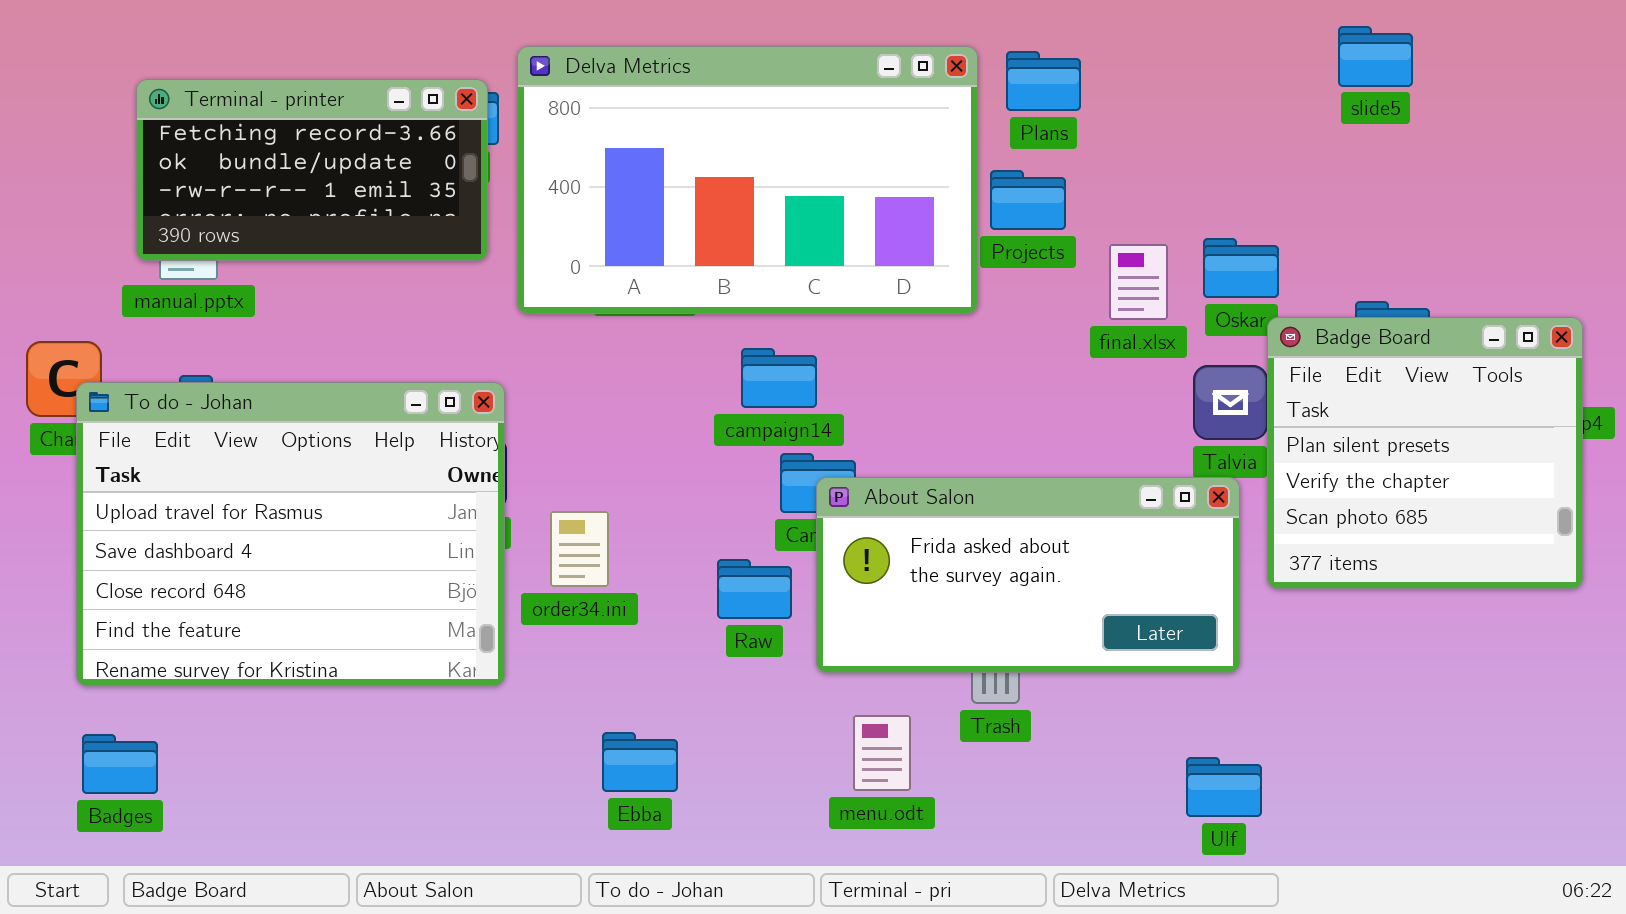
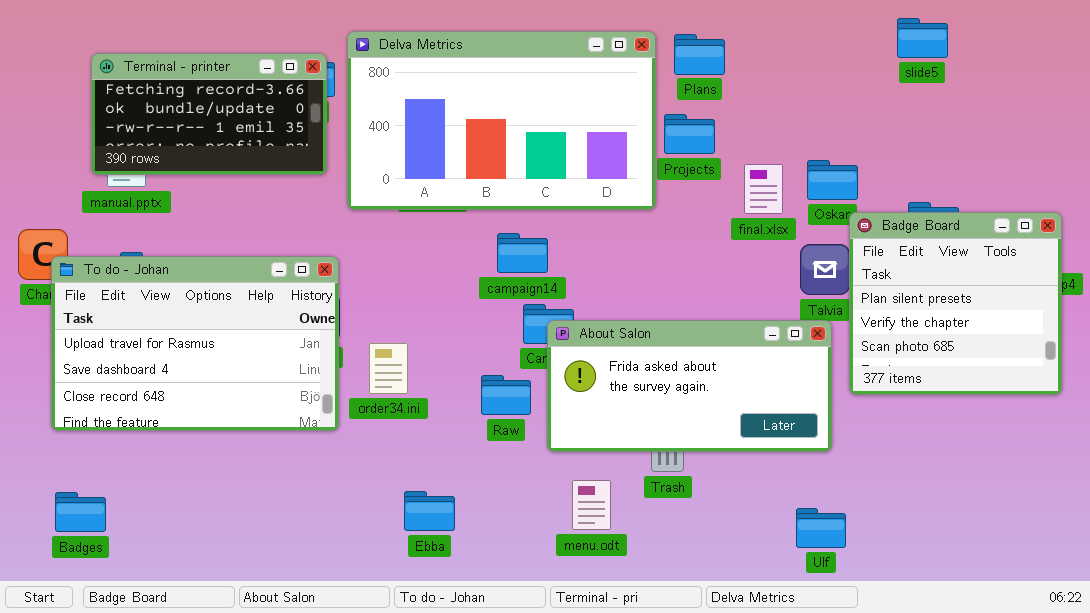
To do - Johan: [76,382,505,686] -> [51,256,339,431], resized

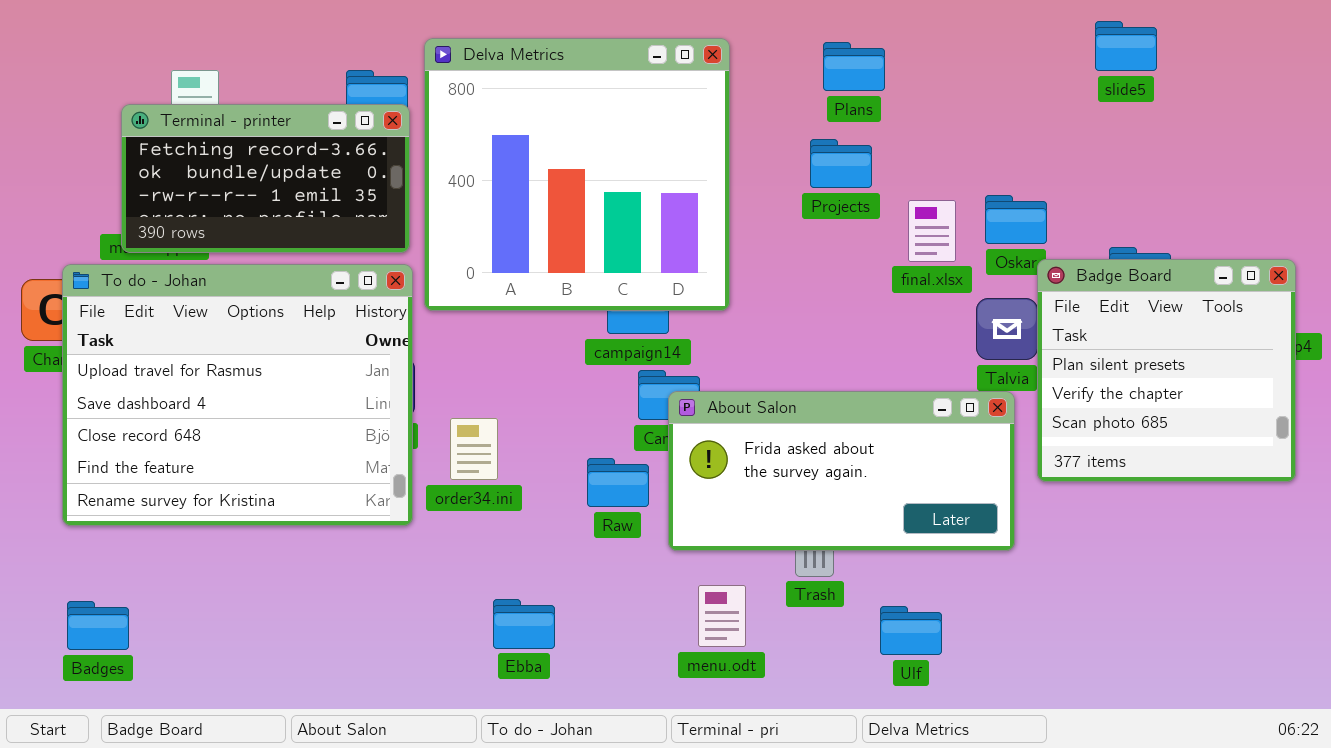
Delva Metrics: [347,31,656,210] -> [424,38,730,311], resized
Terminal - printer: [91,53,327,175] -> [121,104,410,253], moved
To do - Johan: [51,256,339,431] -> [62,264,413,526], resized
Ulf: [796,508,846,548] -> [880,606,942,655], moved

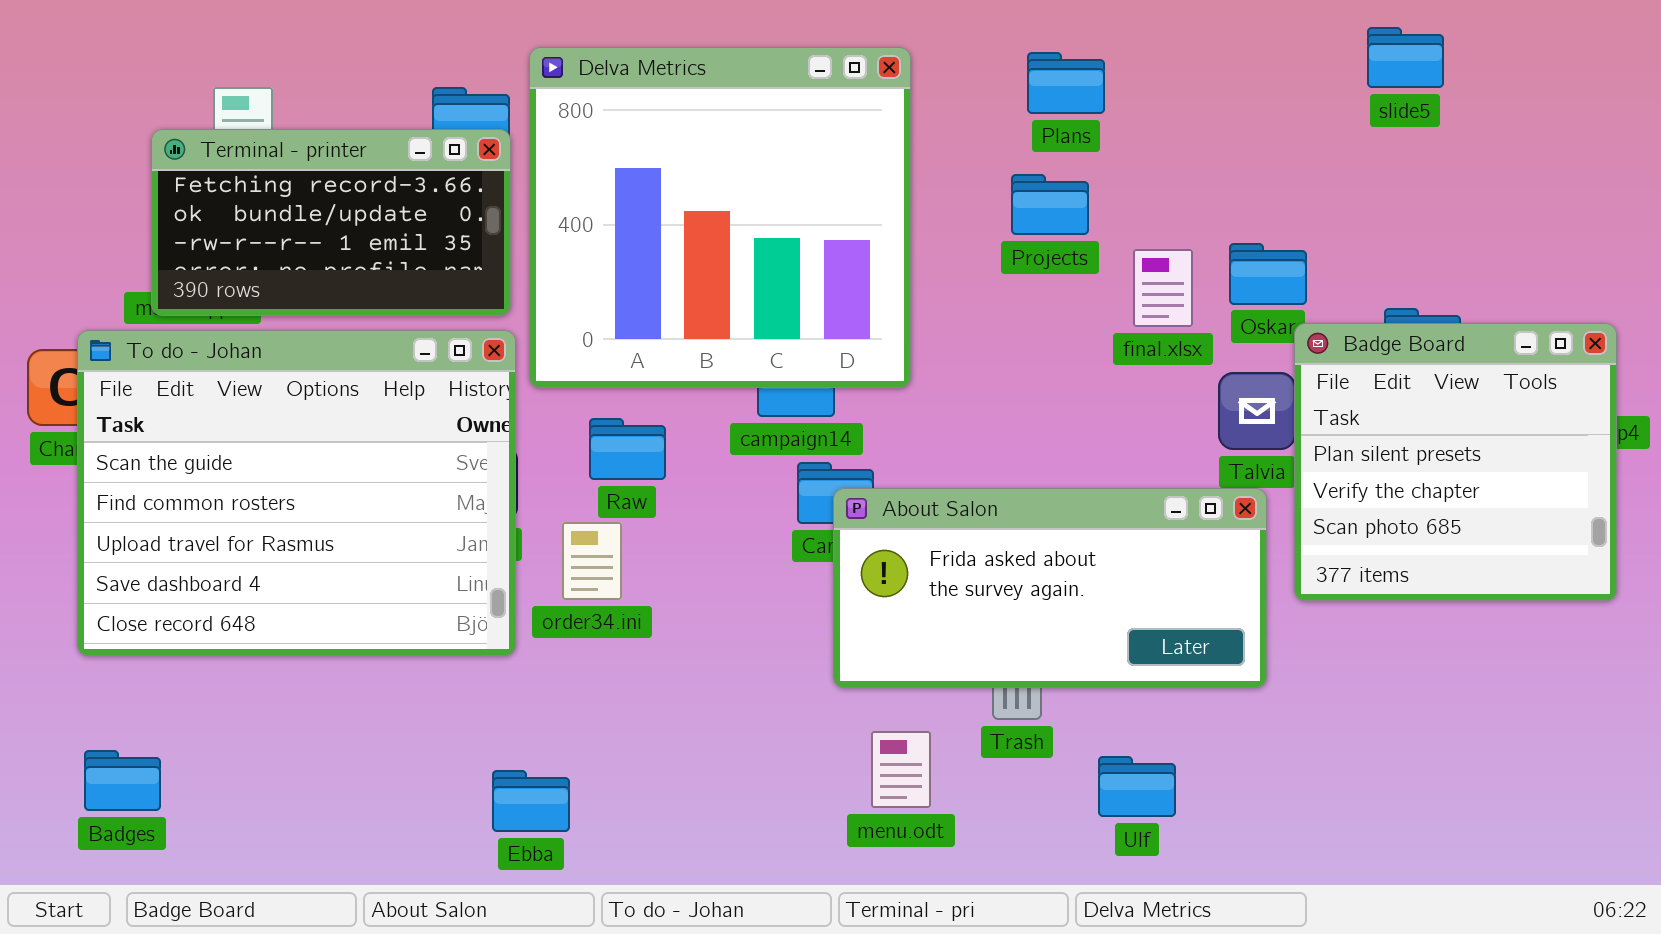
To do - Johan: [62,264,413,526] -> [77,330,516,656], scrolled up 2 rows
Raw: [587,458,649,507] -> [589,418,666,480], moved
Ebba: [493,599,555,649] -> [492,770,570,832], moved

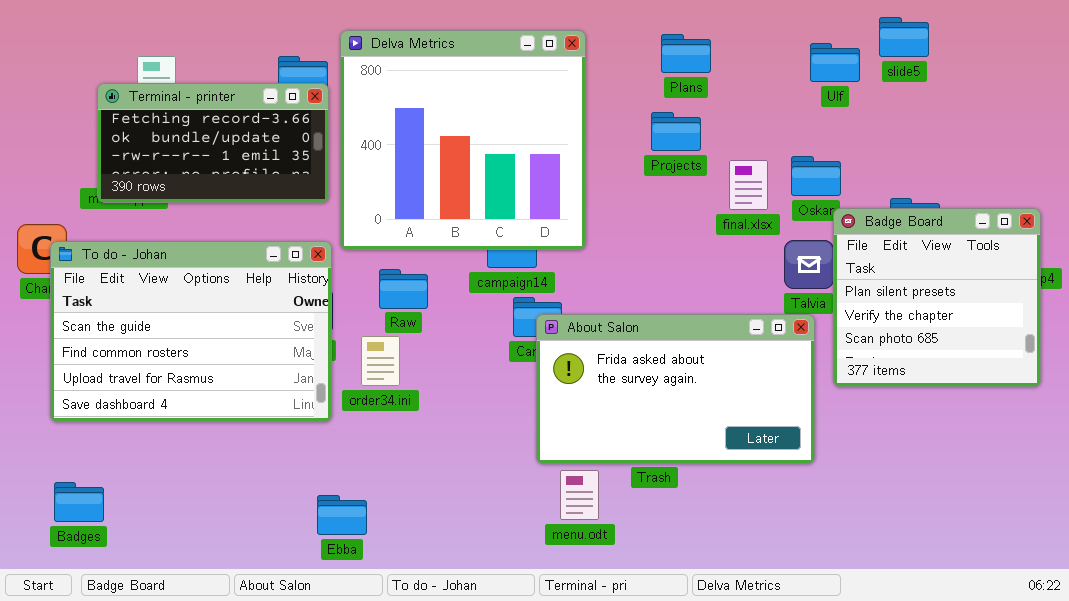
To do - Johan: [77,330,516,656] -> [50,241,332,422], resized
About Salon: [833,488,1267,688] -> [536,314,815,464], resized
Ulf: [1098,756,1176,817] -> [810,43,860,82], moved

